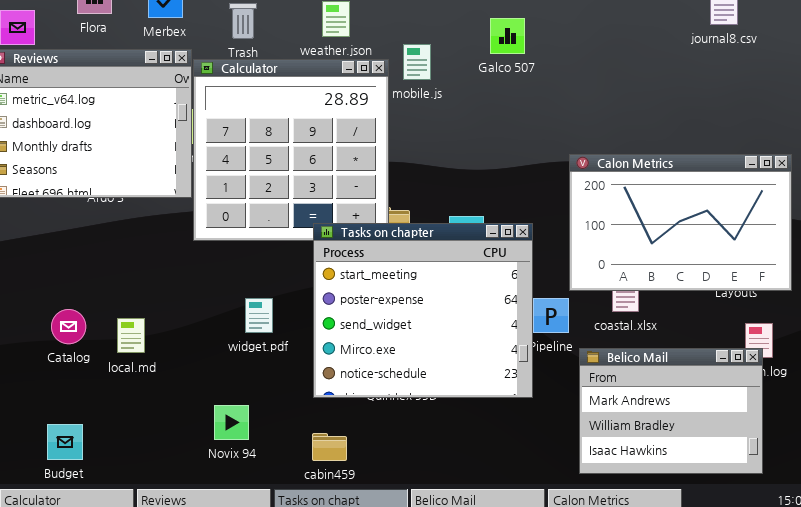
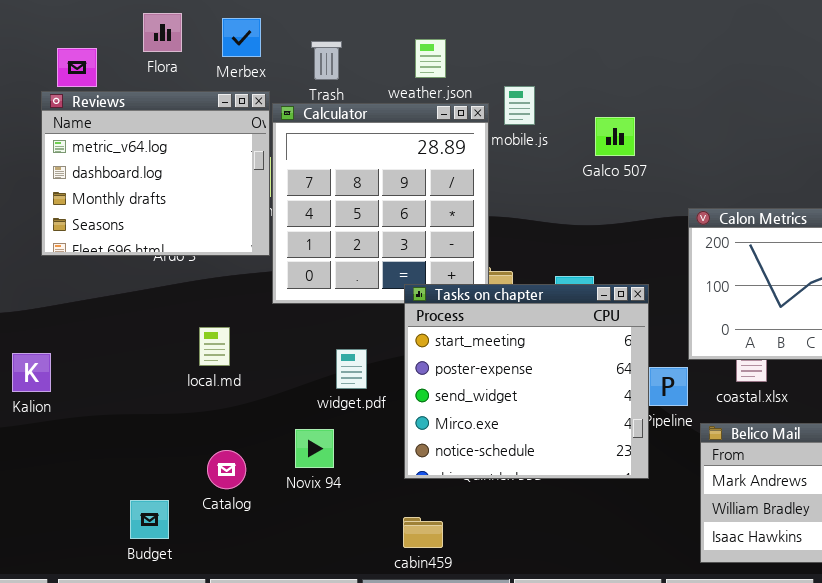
Galco 507: [490,18,525,54] -> [595,117,635,156], moved
widget.pdf: [245,298,273,333] -> [336,349,367,389], moved
Catalog: [51,309,86,344] -> [207,450,246,489], moved
local.md: [117,318,145,353] -> [199,327,230,366], moved
Novix 94: [214,405,249,440] -> [295,429,334,468], moved
Budget: [47,424,83,460] -> [130,500,169,539], moved

